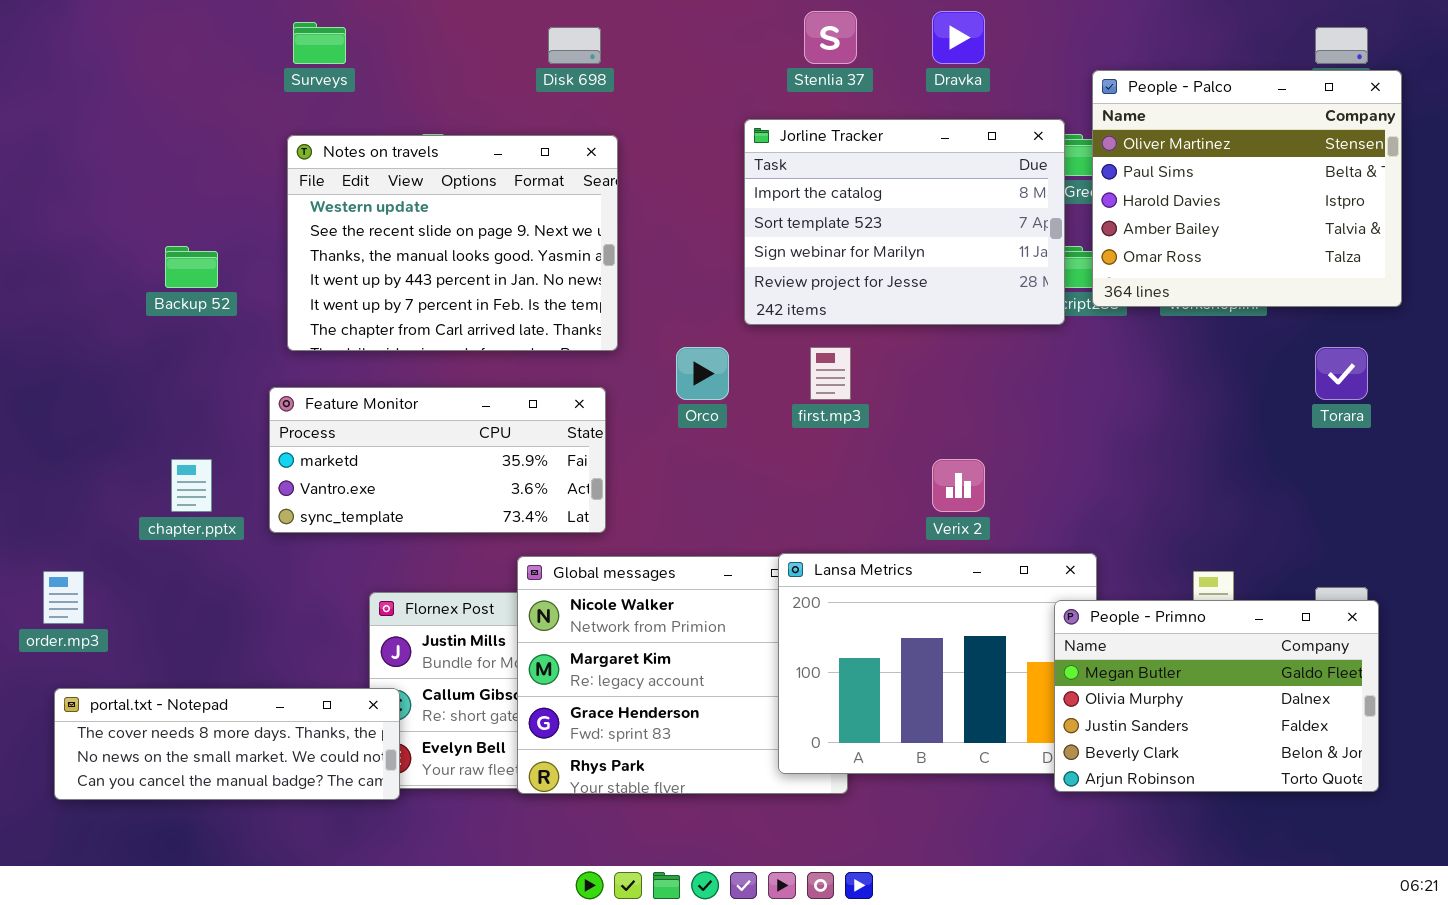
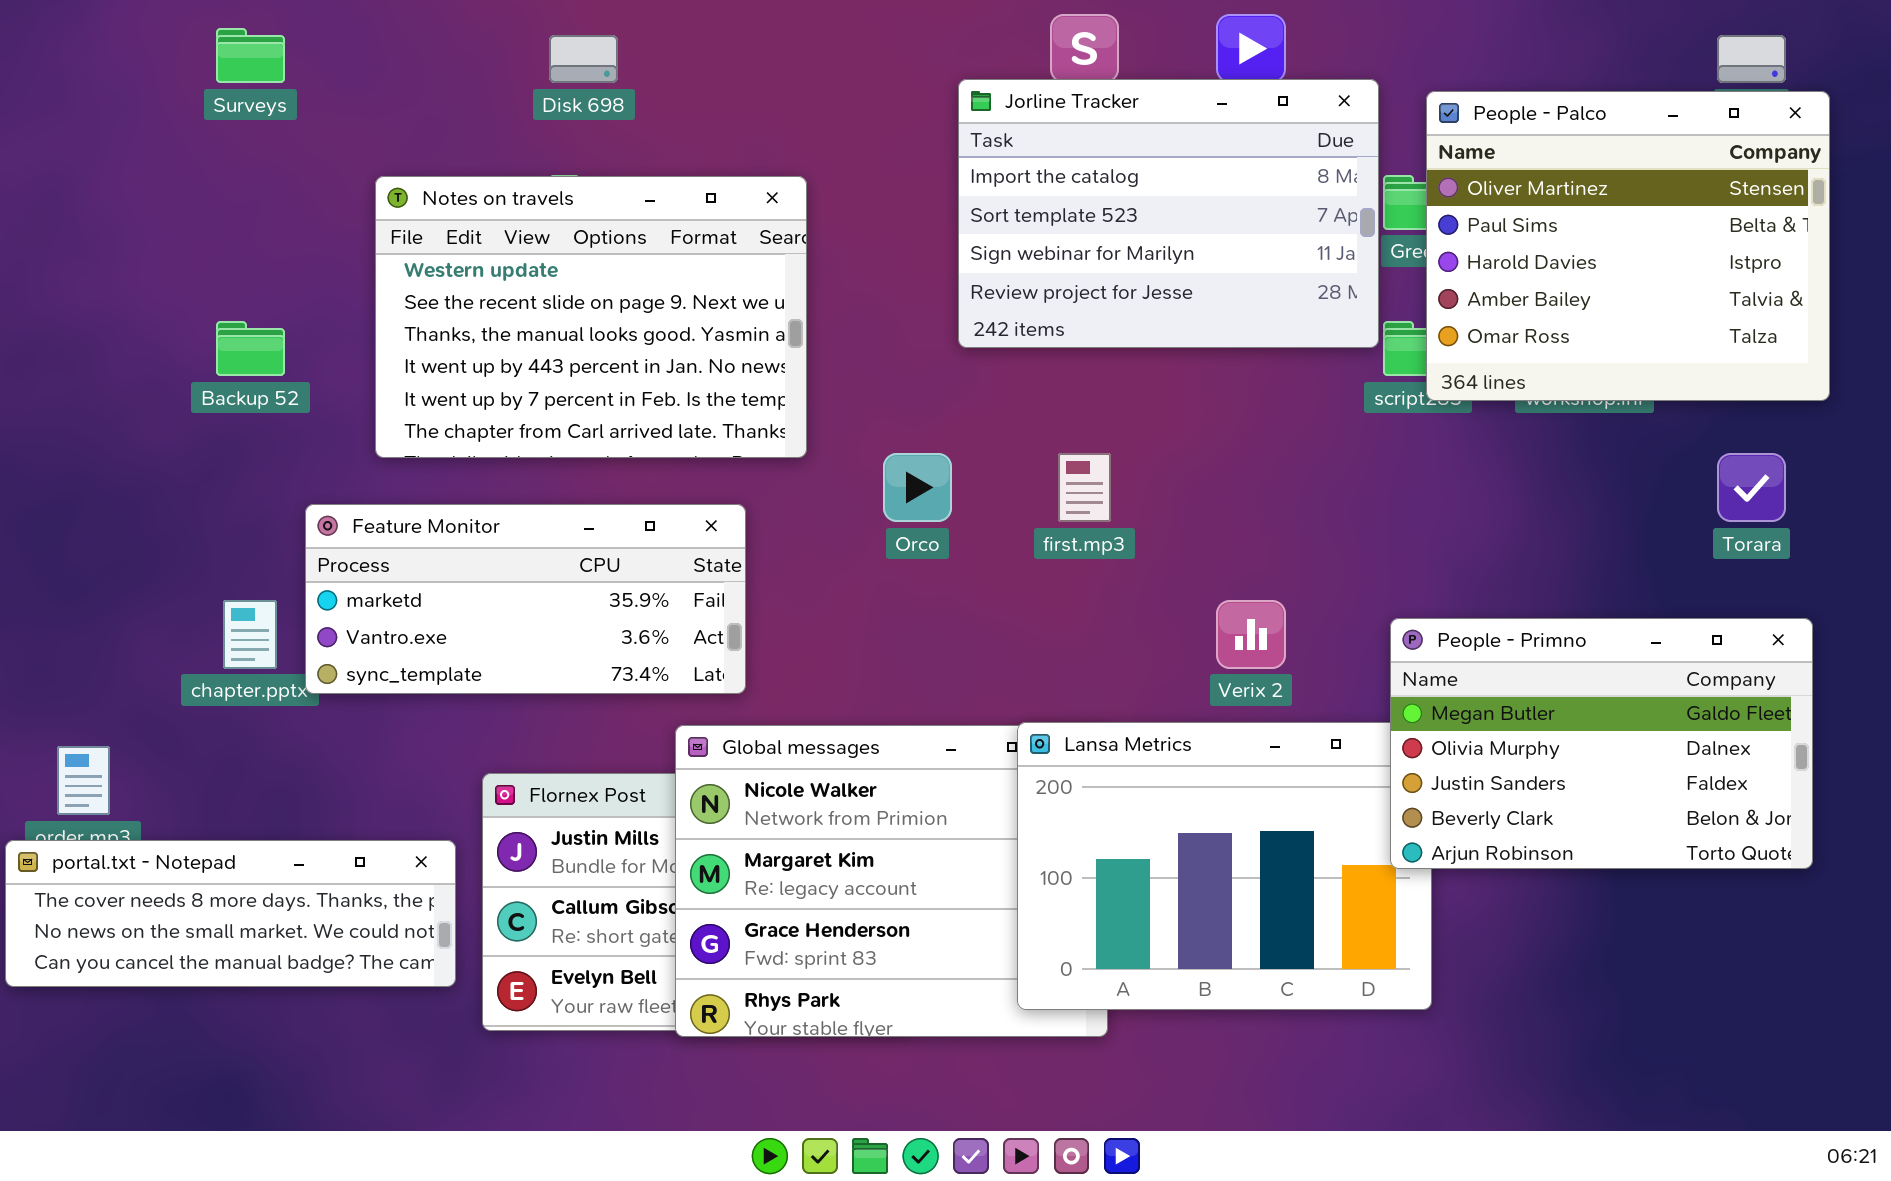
Surveys: [293,22,346,64] -> [216,28,285,83], moved
Disk 698: [548,27,601,64] -> [549,35,618,83], moved
Jorline Tracker: [744,119,1065,325] -> [958,79,1379,348], moved
Feature Monitor: [269,387,606,533] -> [305,504,746,694], moved
People - Primno: [1054,600,1379,792] -> [1390,618,1813,869], moved
portal.txt - Notepad: [54,688,400,800] -> [5,840,456,987], moved

